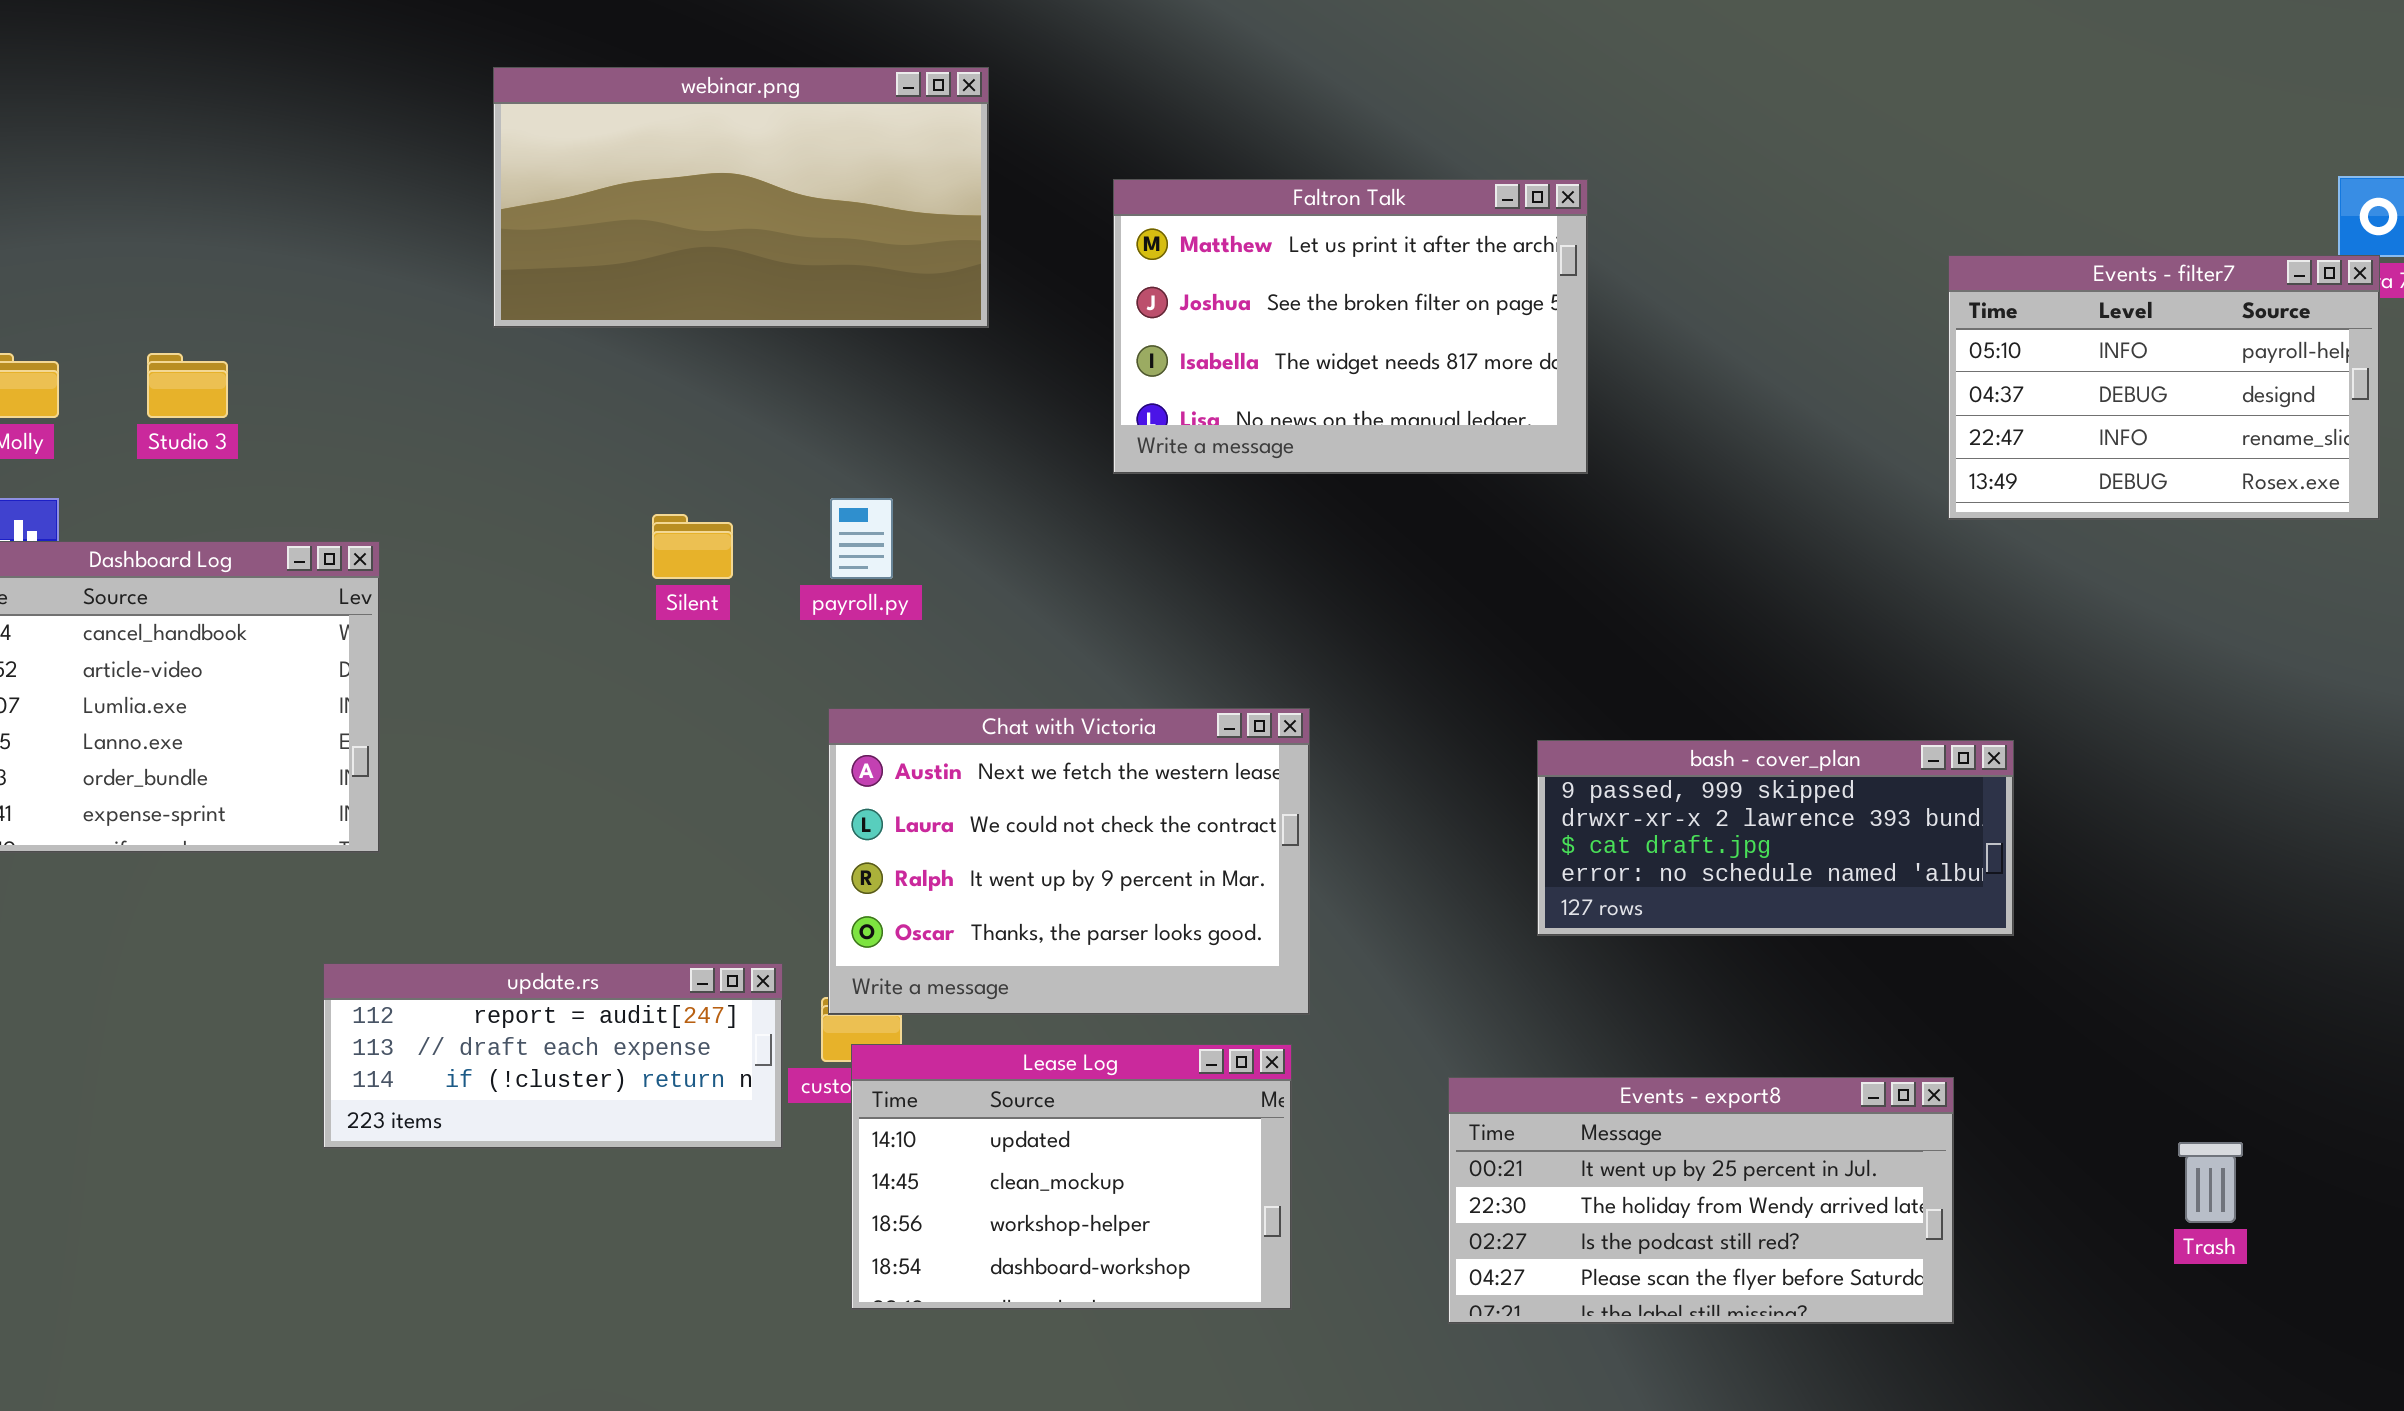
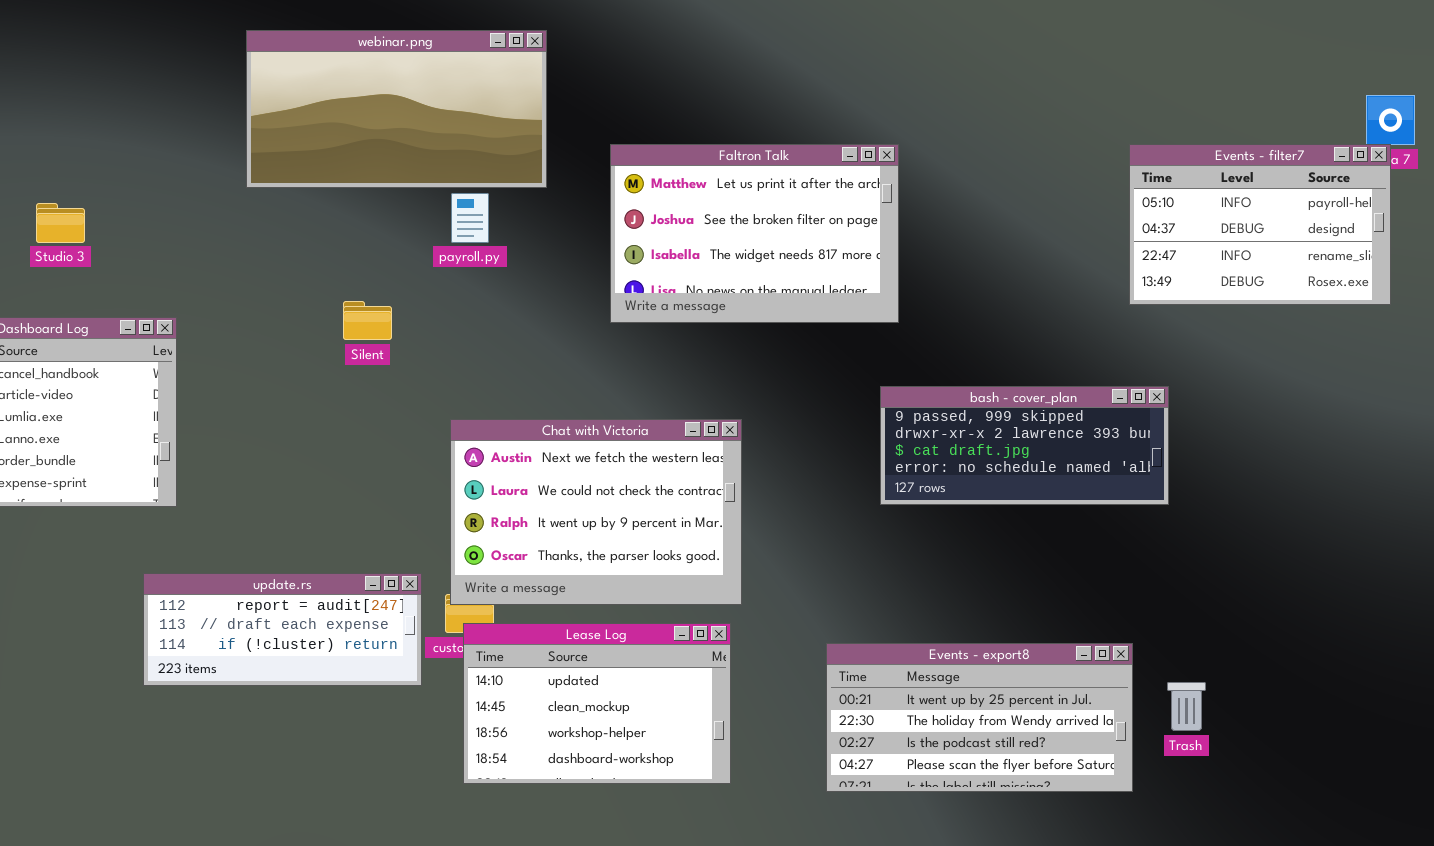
Faltron Talk: [1113,179,1588,474] -> [610,144,899,323], moved
payroll.py: [830,498,893,579] -> [451,193,489,243], moved
bash - cover_plan: [1537,740,2014,936] -> [880,386,1169,505], moved
Trash: [2178,1142,2243,1223] -> [1167,682,1206,731], moved

